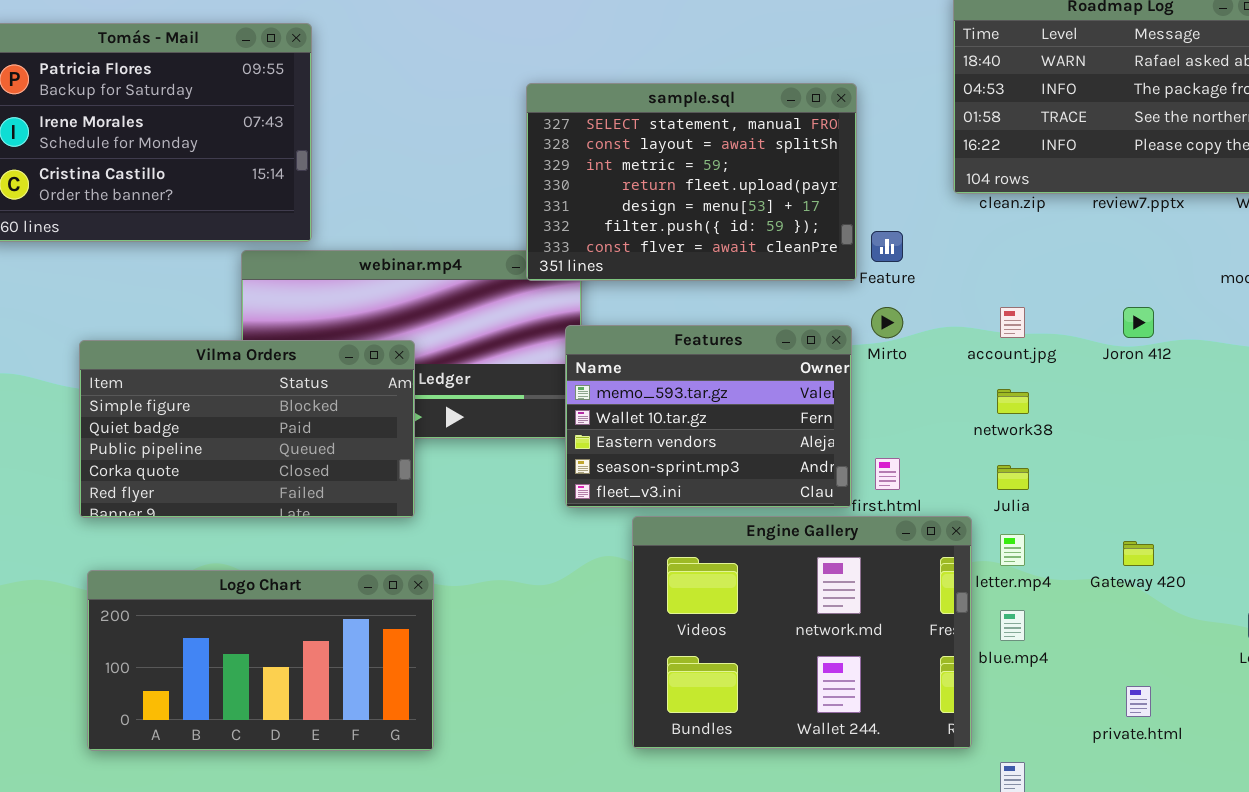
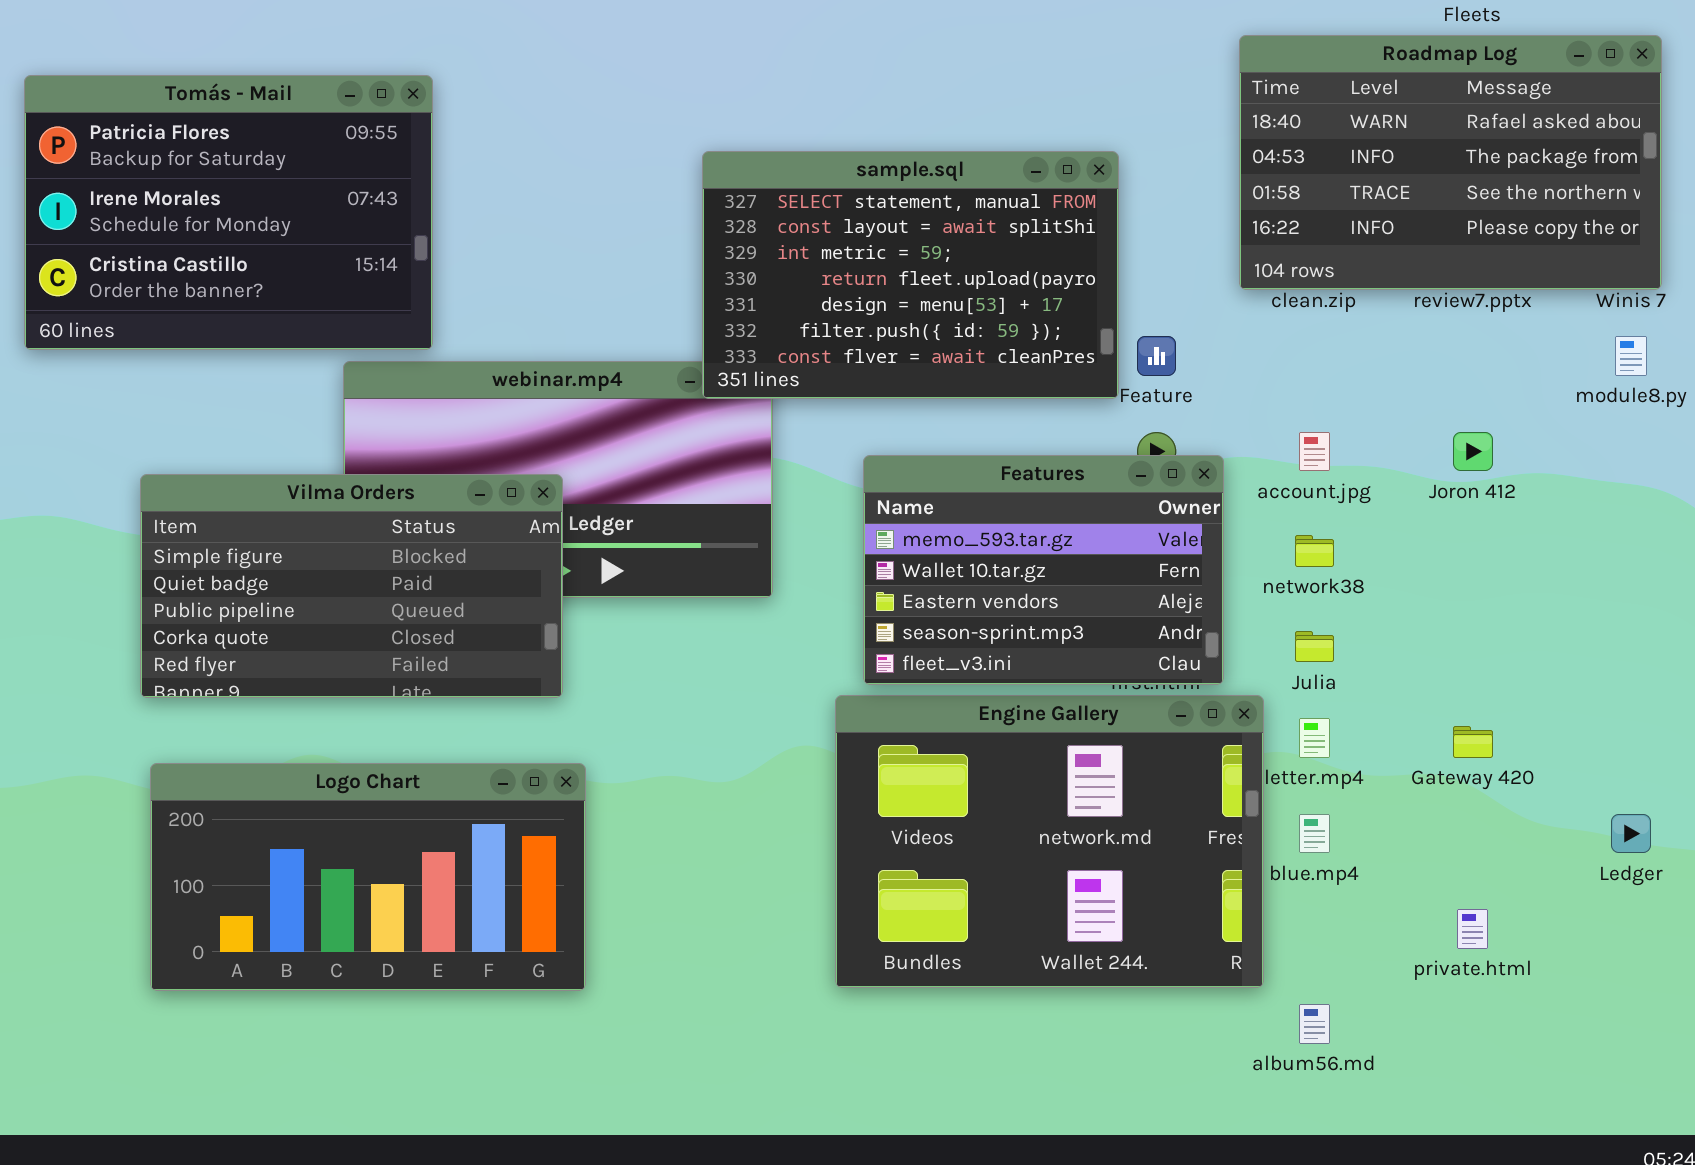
Features: [565,325,852,508] -> [863,455,1224,685], moved

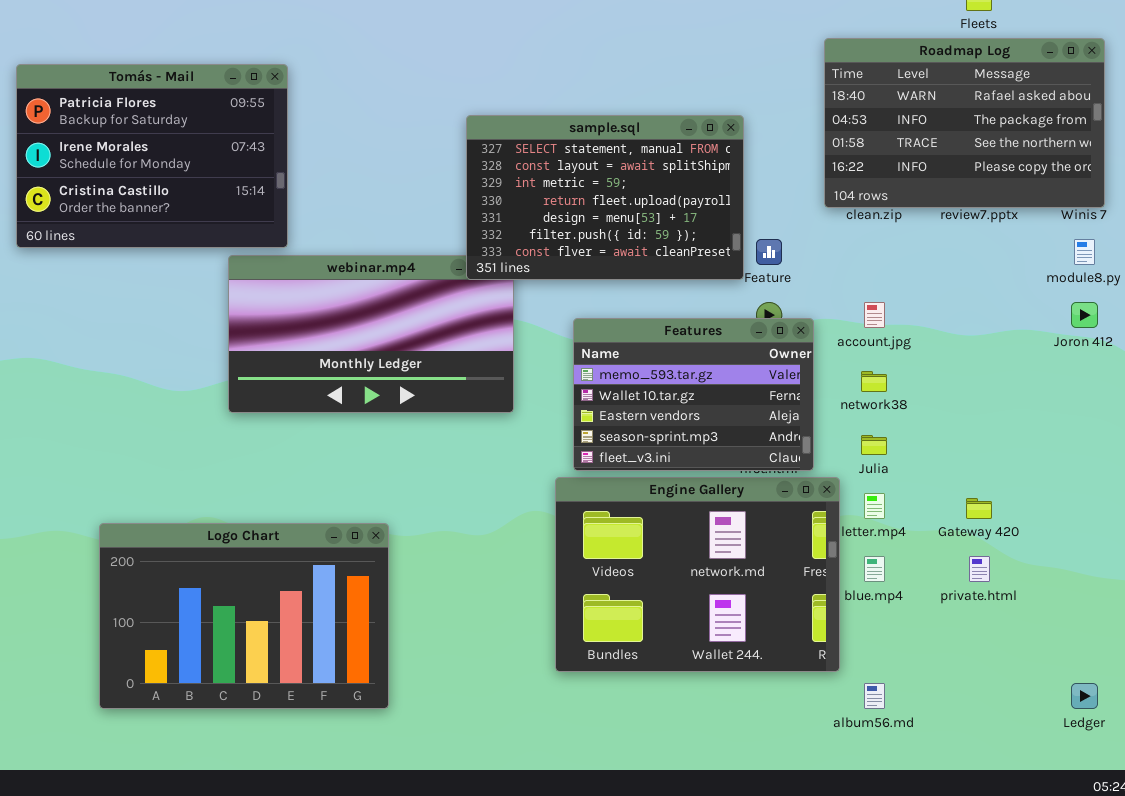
Joron 412: [1453,432,1493,471] -> [1071,302,1098,328], moved
Vilma Orders: [140,474,563,698] -> none, closed
Logo Chart: [150,763,586,991] -> [99,523,389,709], resized
Ledger: [1611,814,1651,853] -> [1071,683,1098,709], moved
private.html: [1457,909,1488,949] -> [969,556,990,582], moved

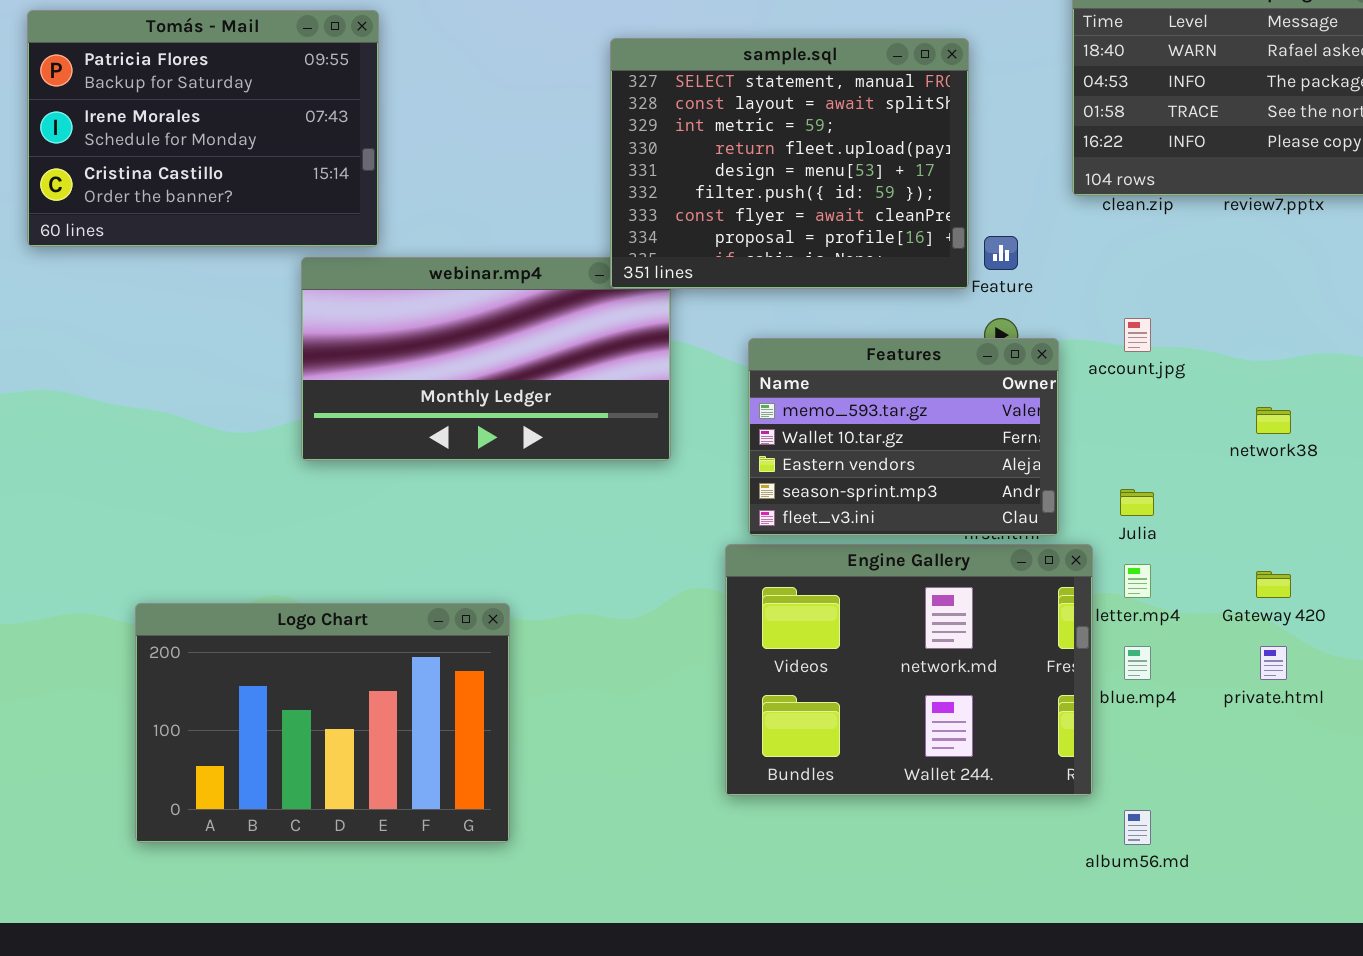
sample.sql: [466,115,744,280] -> [610,38,969,289], resized
network38: [861,371,887,392] -> [1256,407,1291,434], moved

